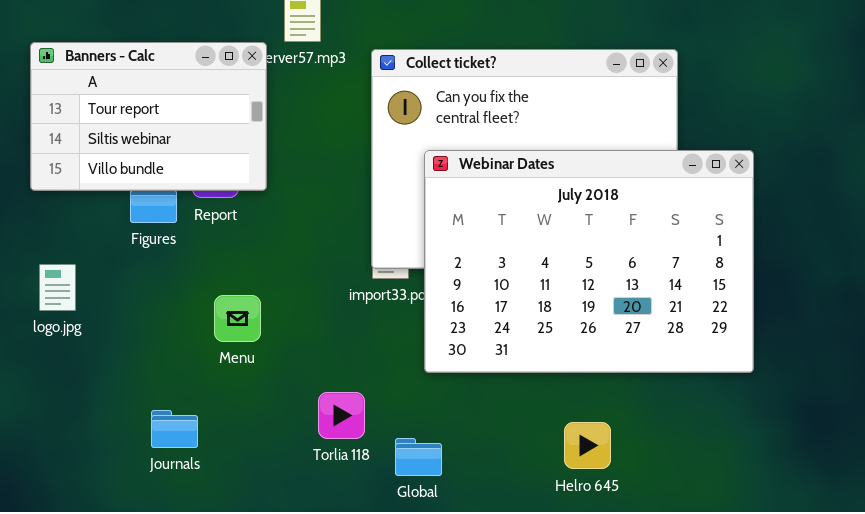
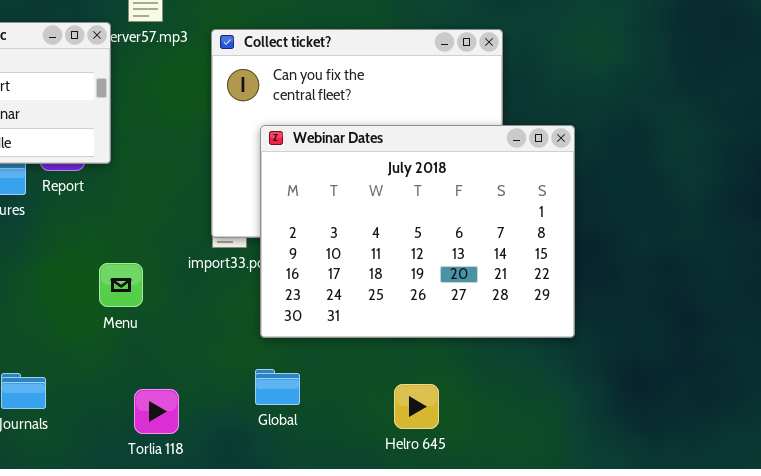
Menu: [214,295,261,342] -> [99,263,143,307], moved
Torlia 118: [318,392,365,439] -> [134,389,179,434], moved
Global: [395,438,442,476] -> [255,369,300,405], moved

